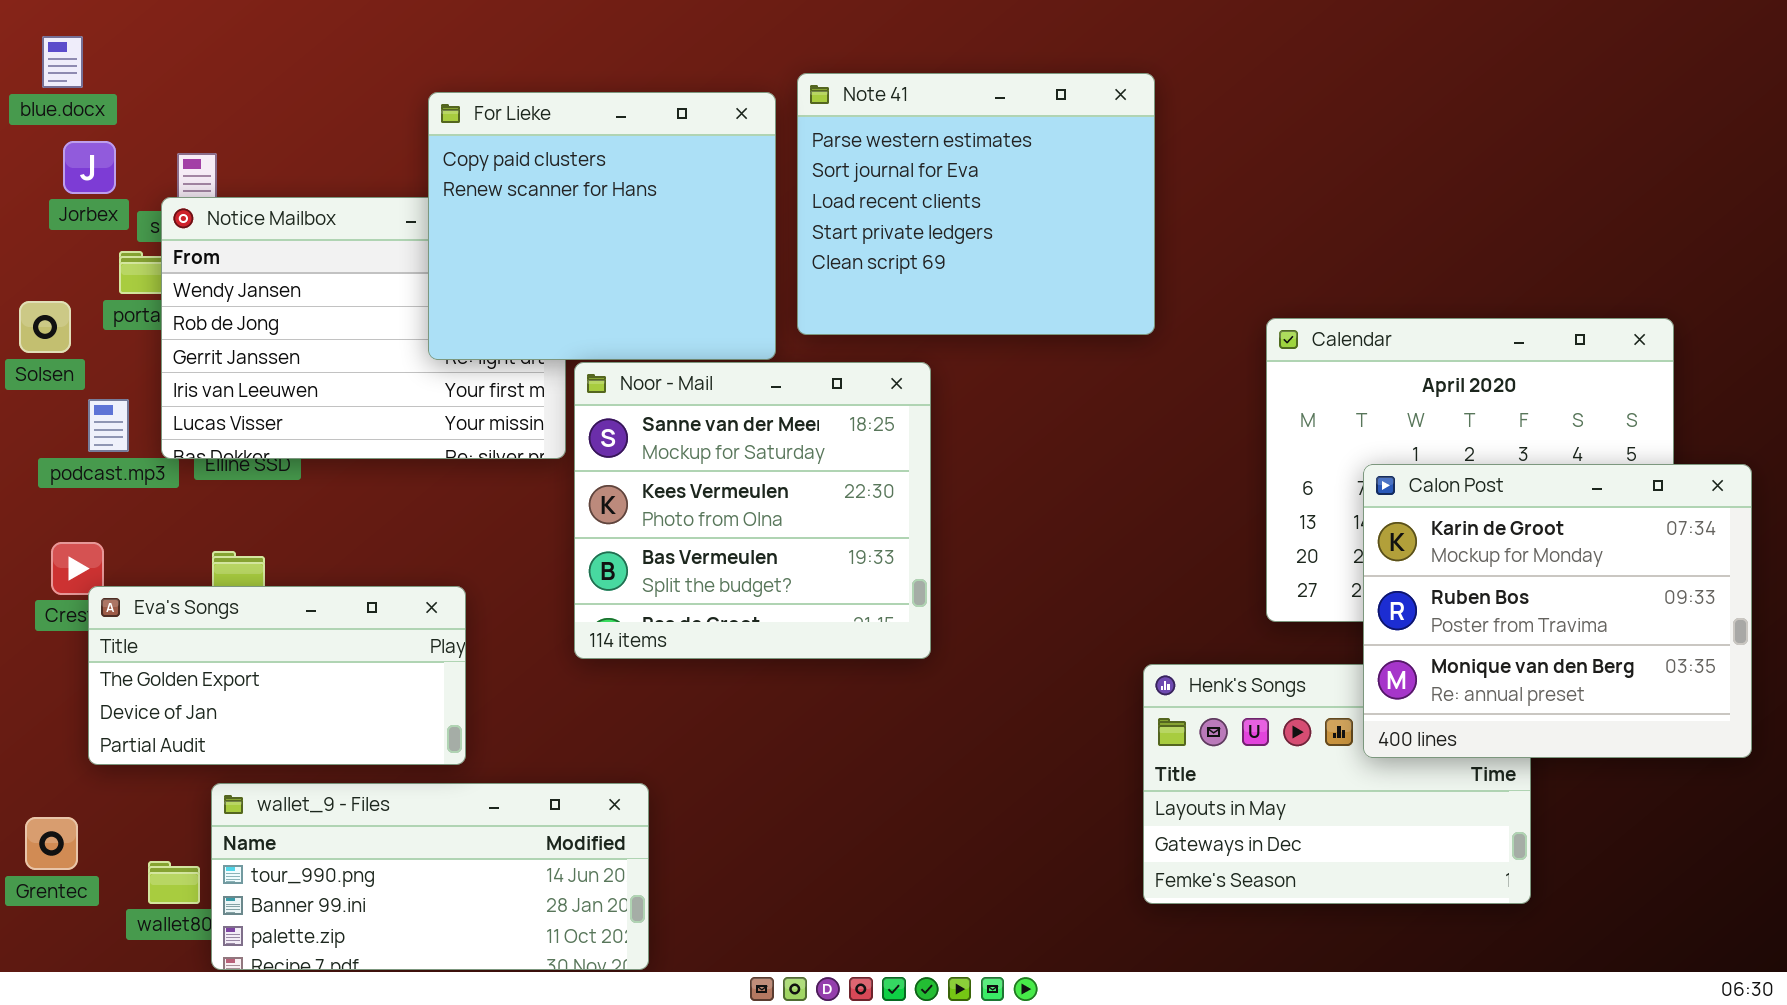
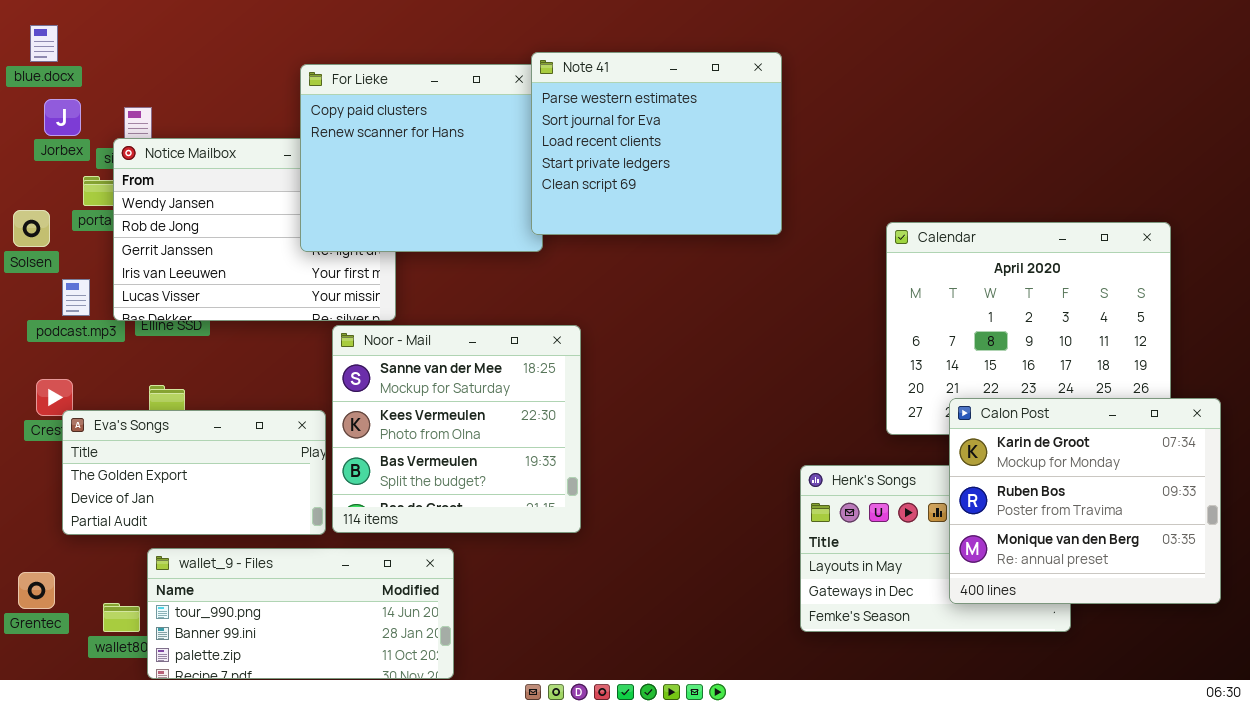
Note 41: [797,73,1155,335] -> [531,52,782,235], moved
Noor - Mail: [574,362,931,659] -> [332,325,581,533], moved
Calon Post: [1363,464,1752,758] -> [949,398,1221,604], moved

